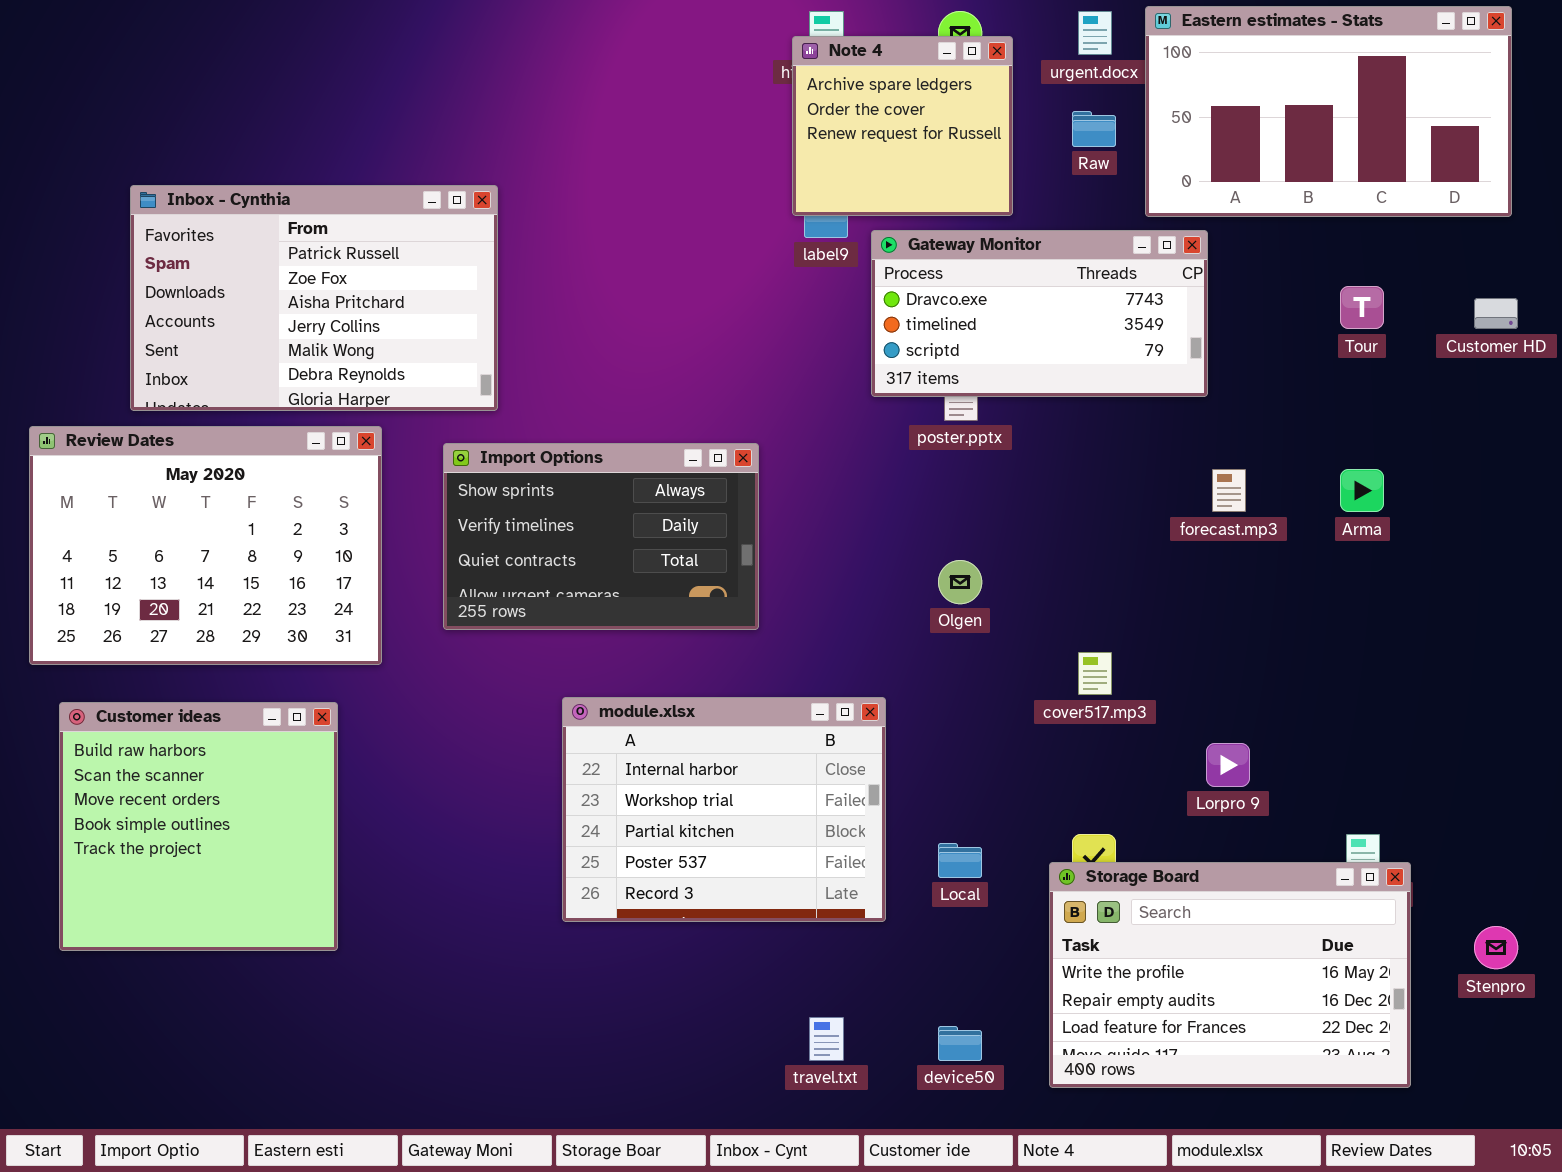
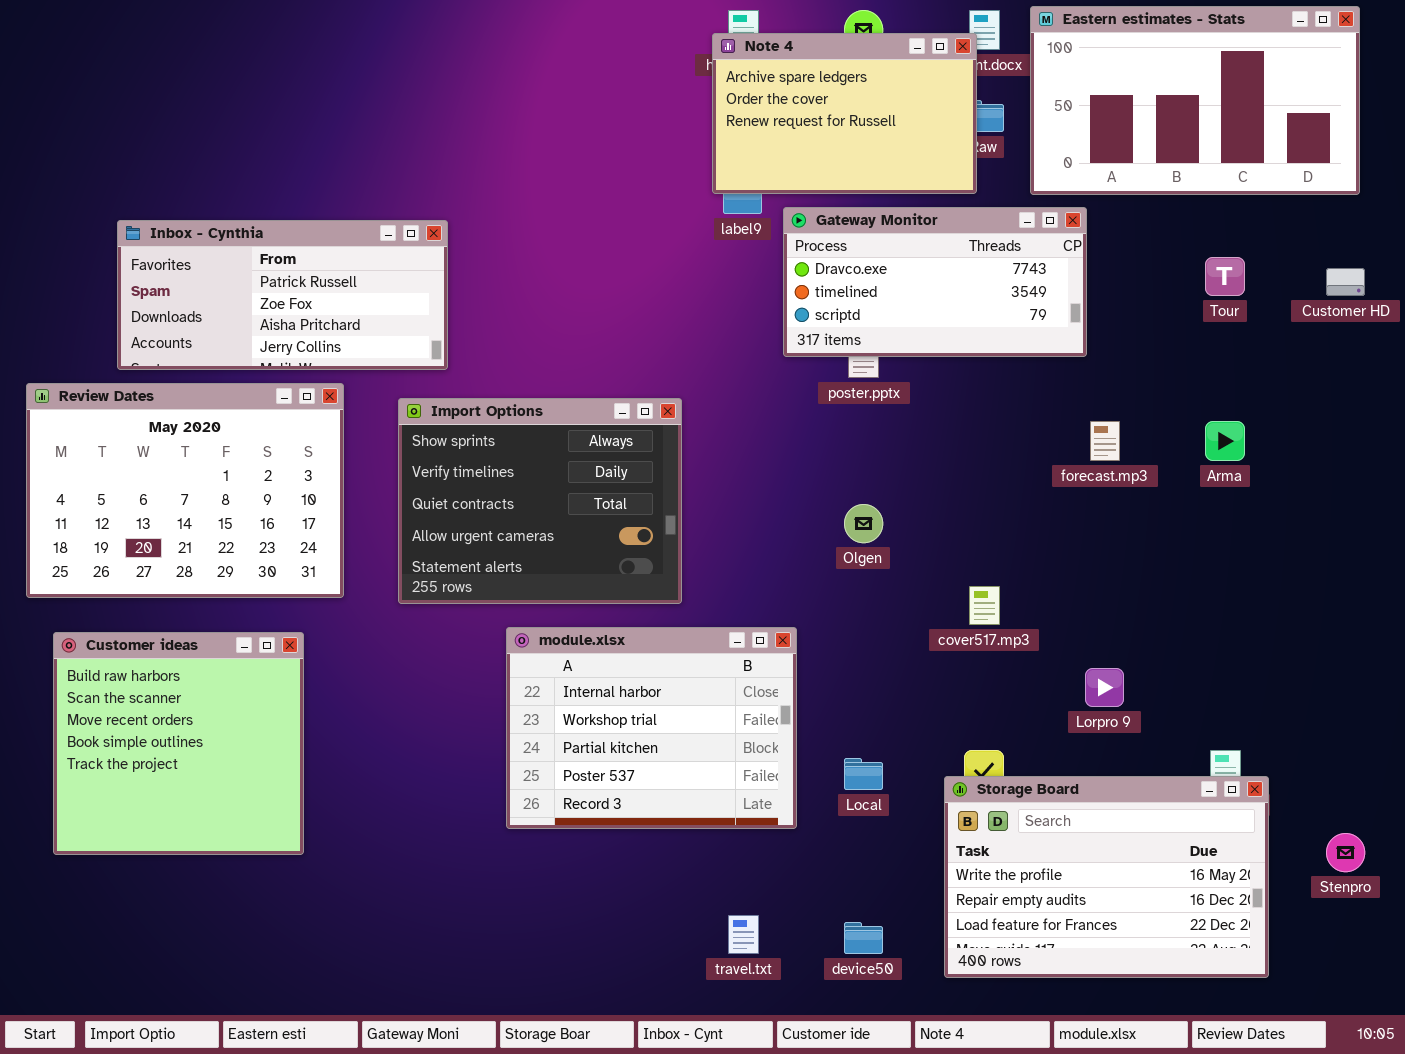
Note 4: [792,36,1013,216] -> [712,33,977,194], resized
Inbox - Cynthia: [130,185,498,411] -> [117,220,448,370], resized
Import Options: [443,443,759,630] -> [398,398,682,604], resized

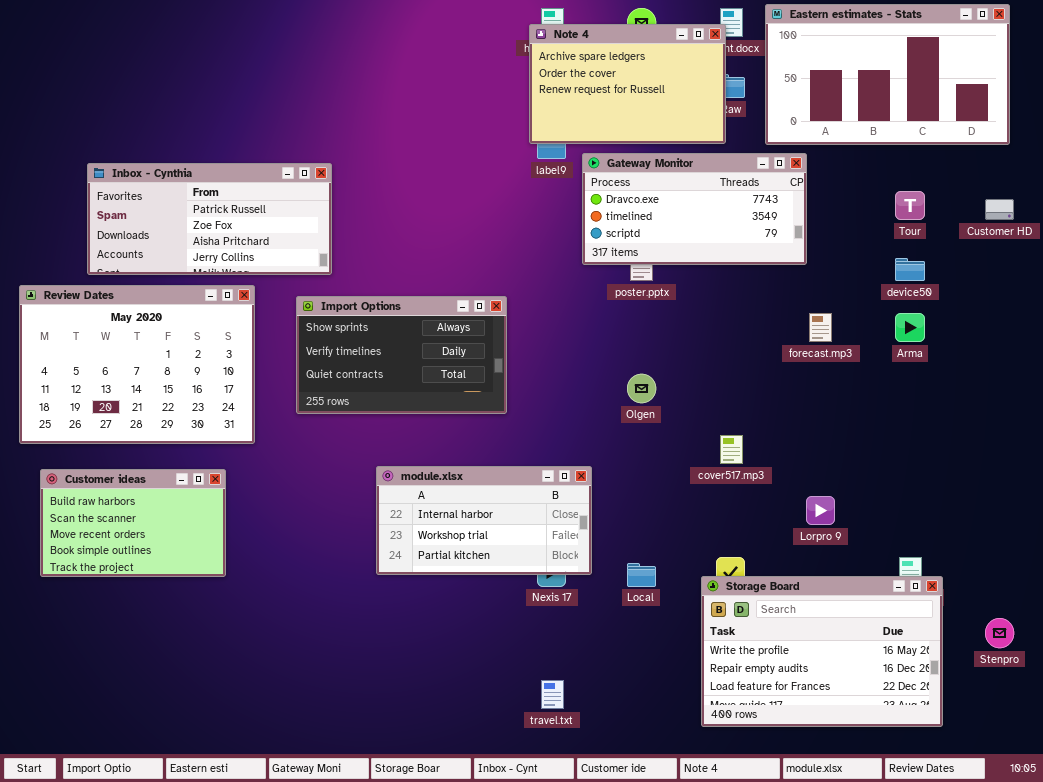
Import Options: [398,398,682,604] -> [296,296,507,414], resized
module.xlsx: [506,627,797,829] -> [376,466,592,575], resized
Customer ideas: [53,632,304,855] -> [40,469,226,577], resized
device50: [844,922,883,954] -> [895,258,925,281], moved

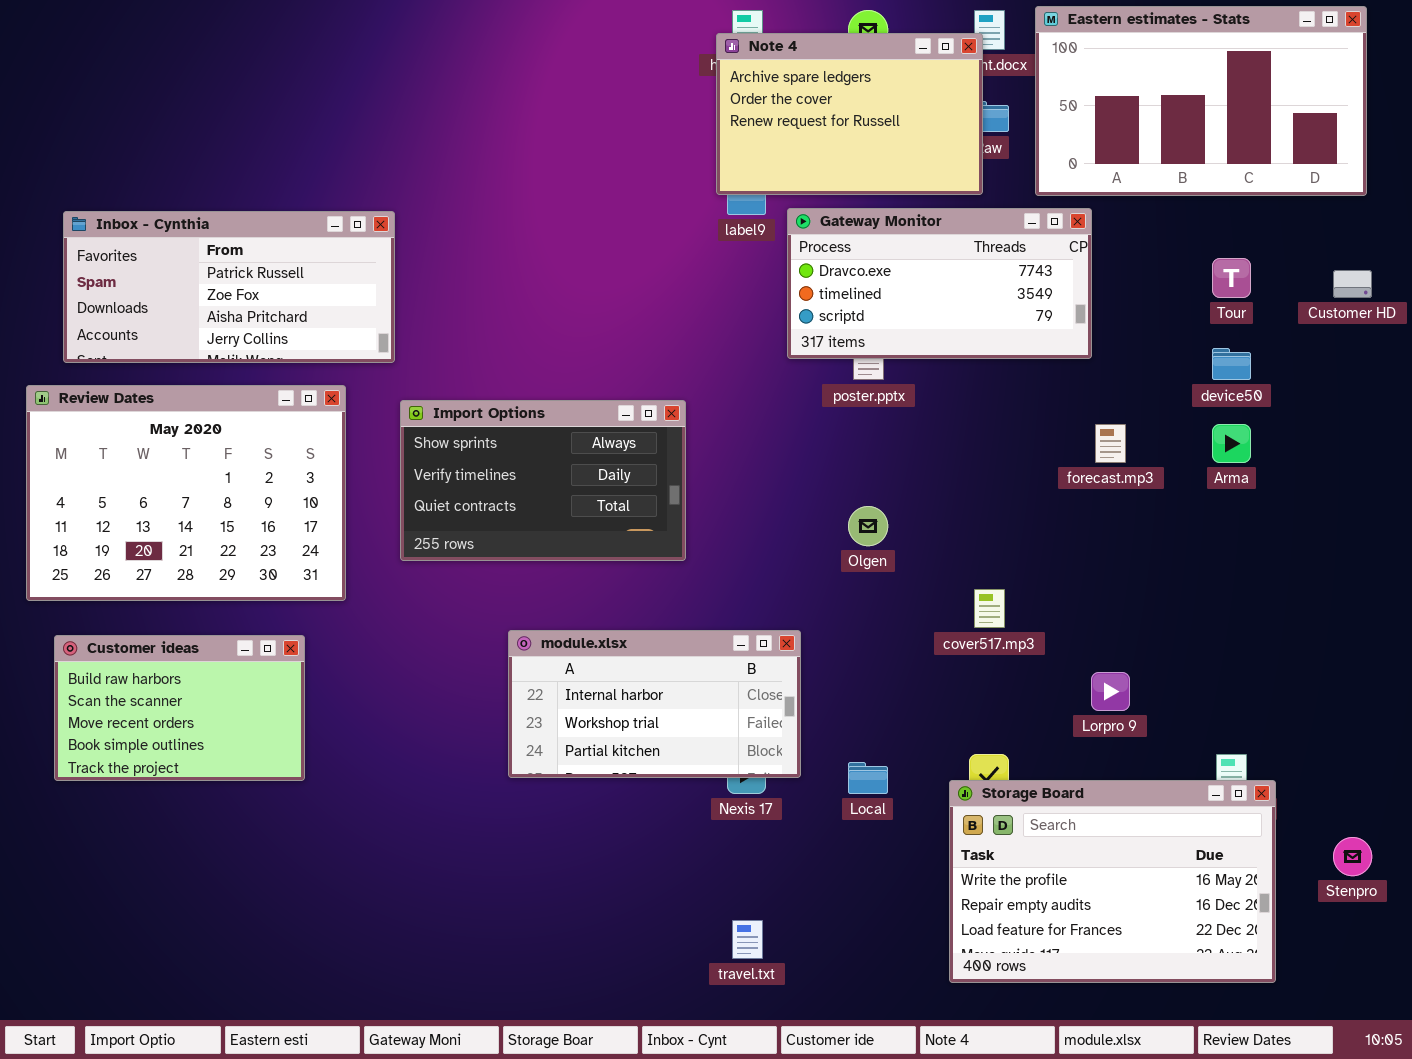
Inbox - Cynthia: [87,163,332,275] -> [63,211,395,363], moved

